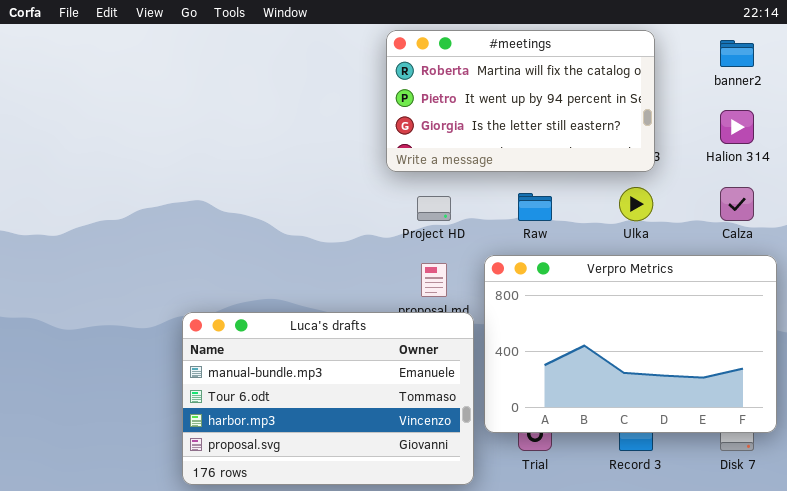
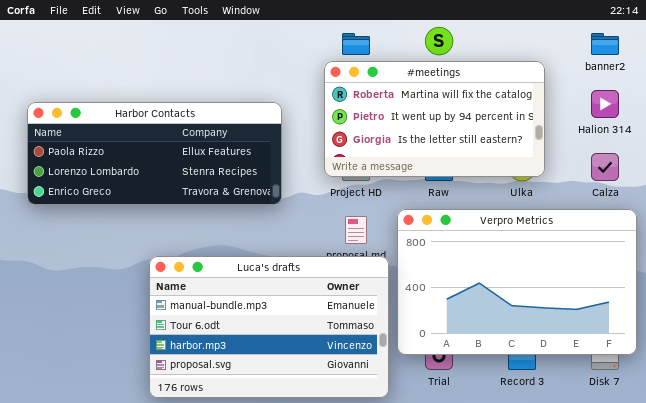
#meetings: [386,30,655,172] -> [324,61,545,177], moved
Harbor Contacts: none -> [27,102,282,205], opened

